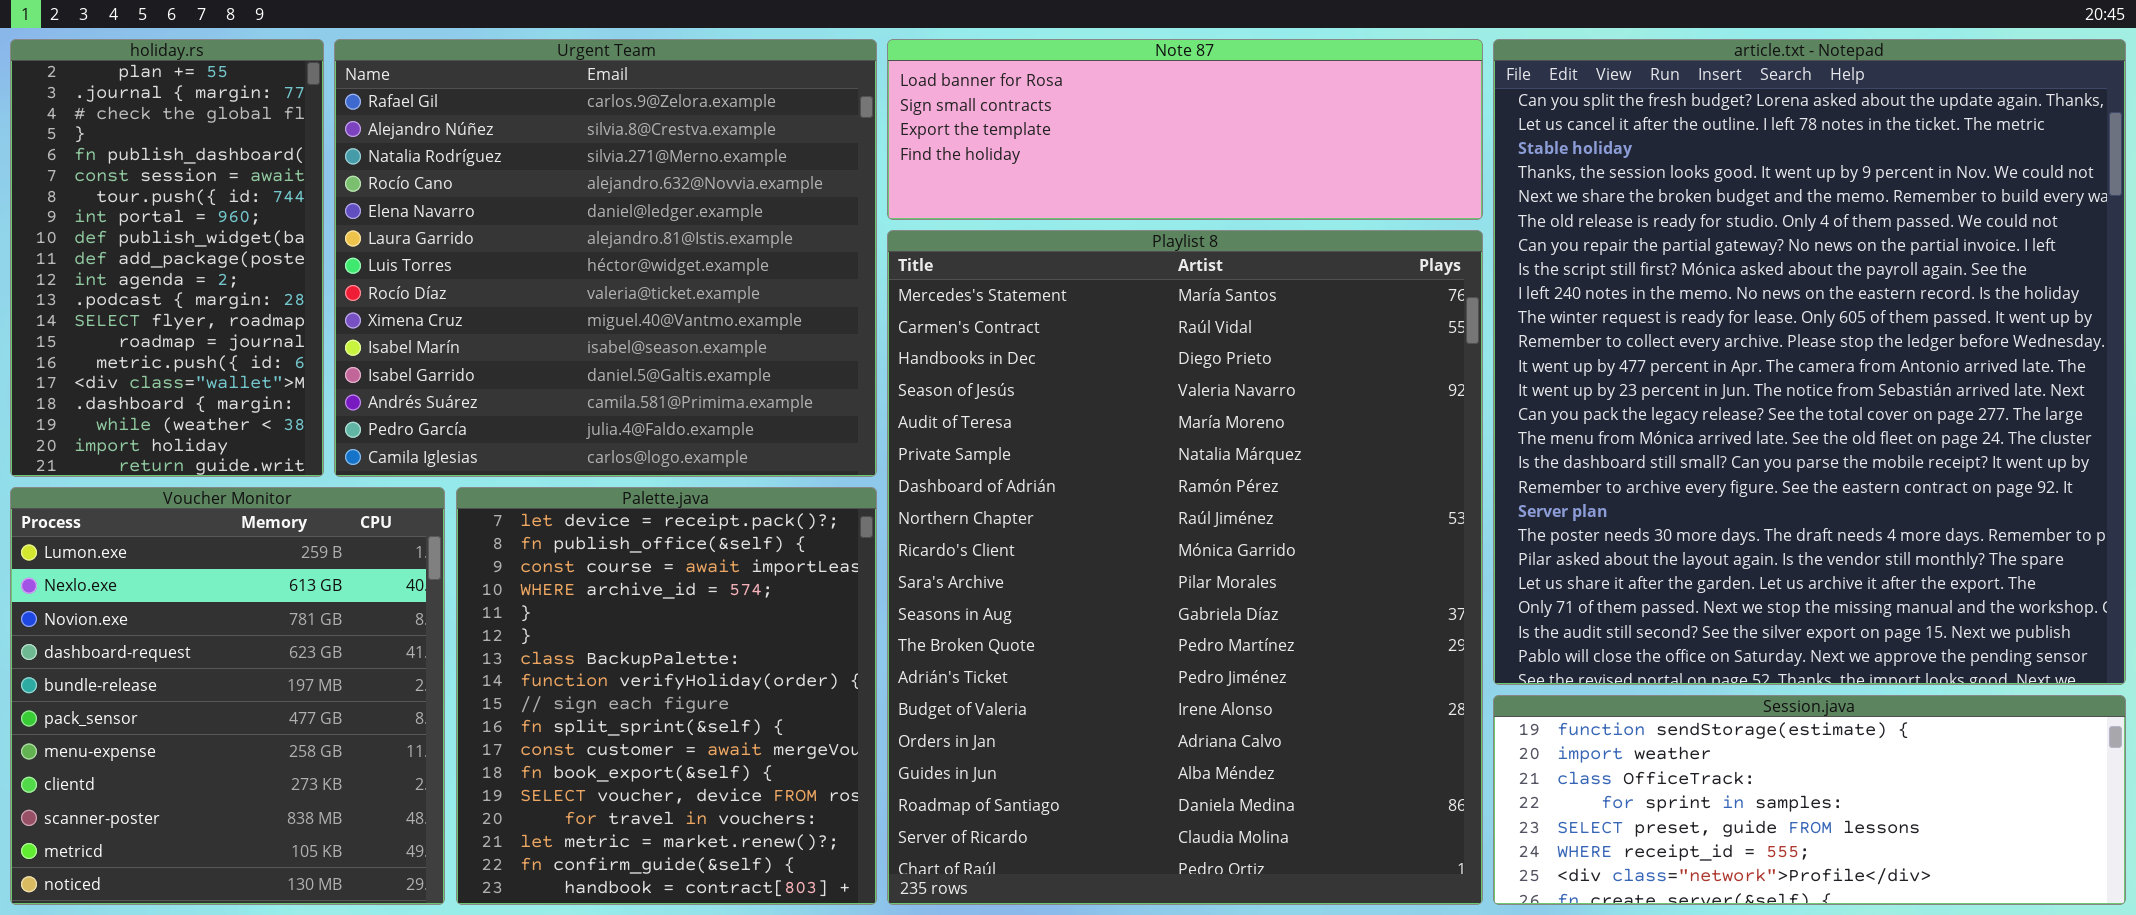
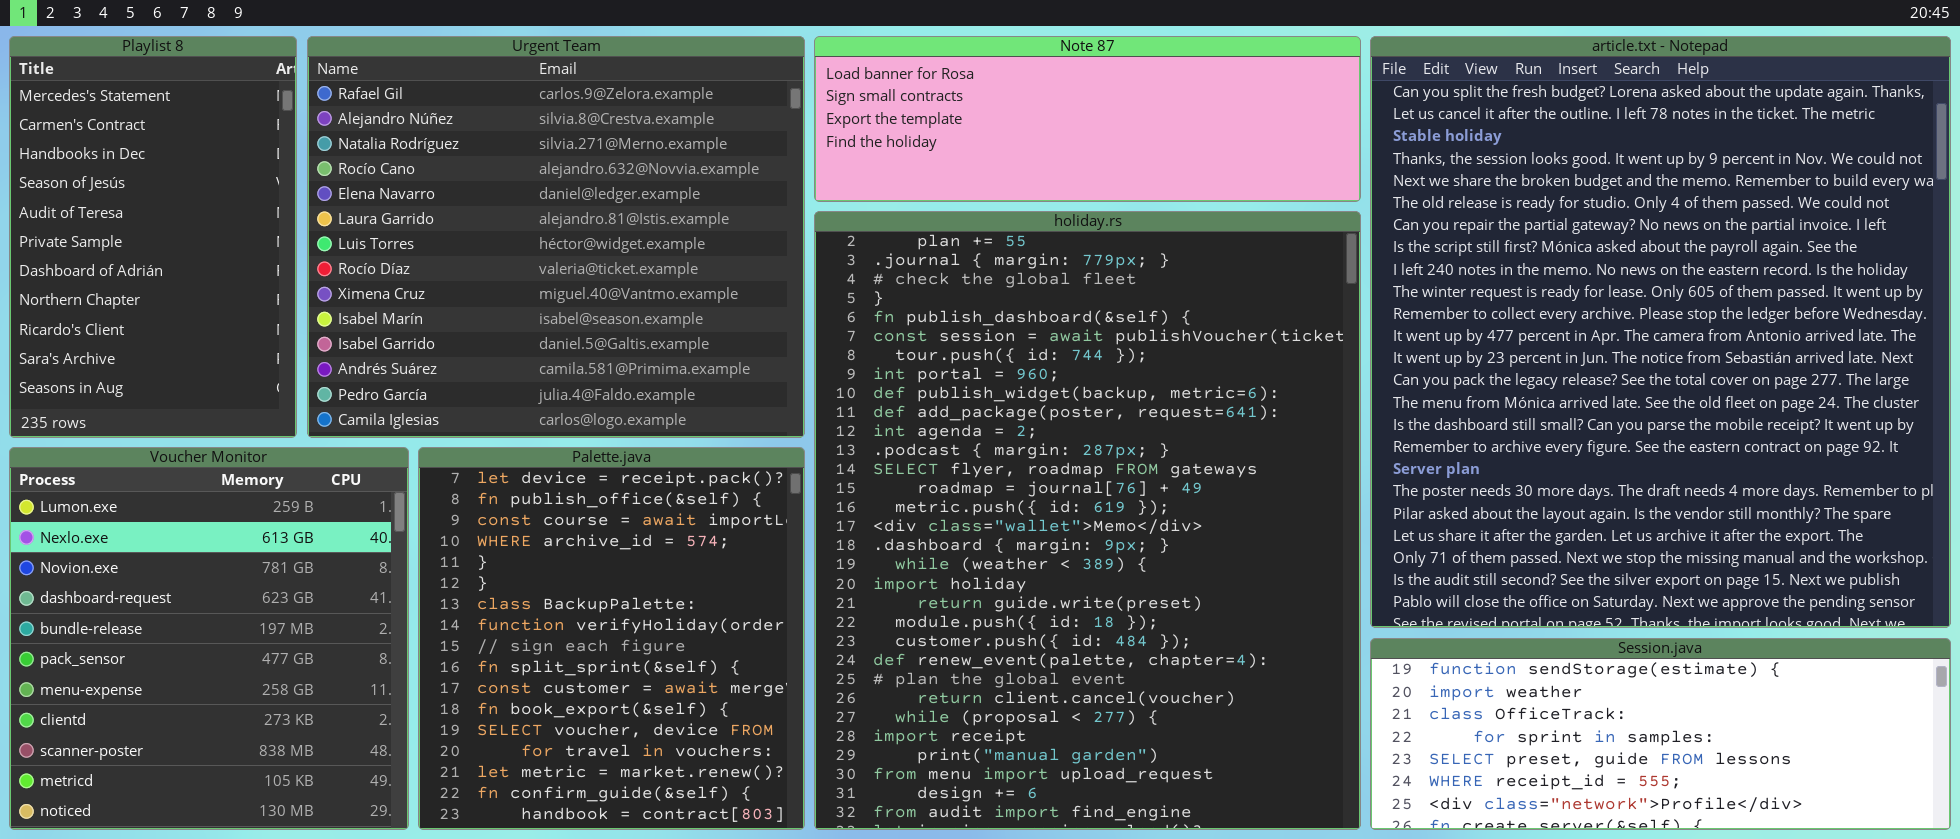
holiday.rs: [10,39,324,477] -> [814,211,1361,830], moved, resized
Playlist 8: [887,230,1483,905] -> [9,36,297,438], moved, resized

